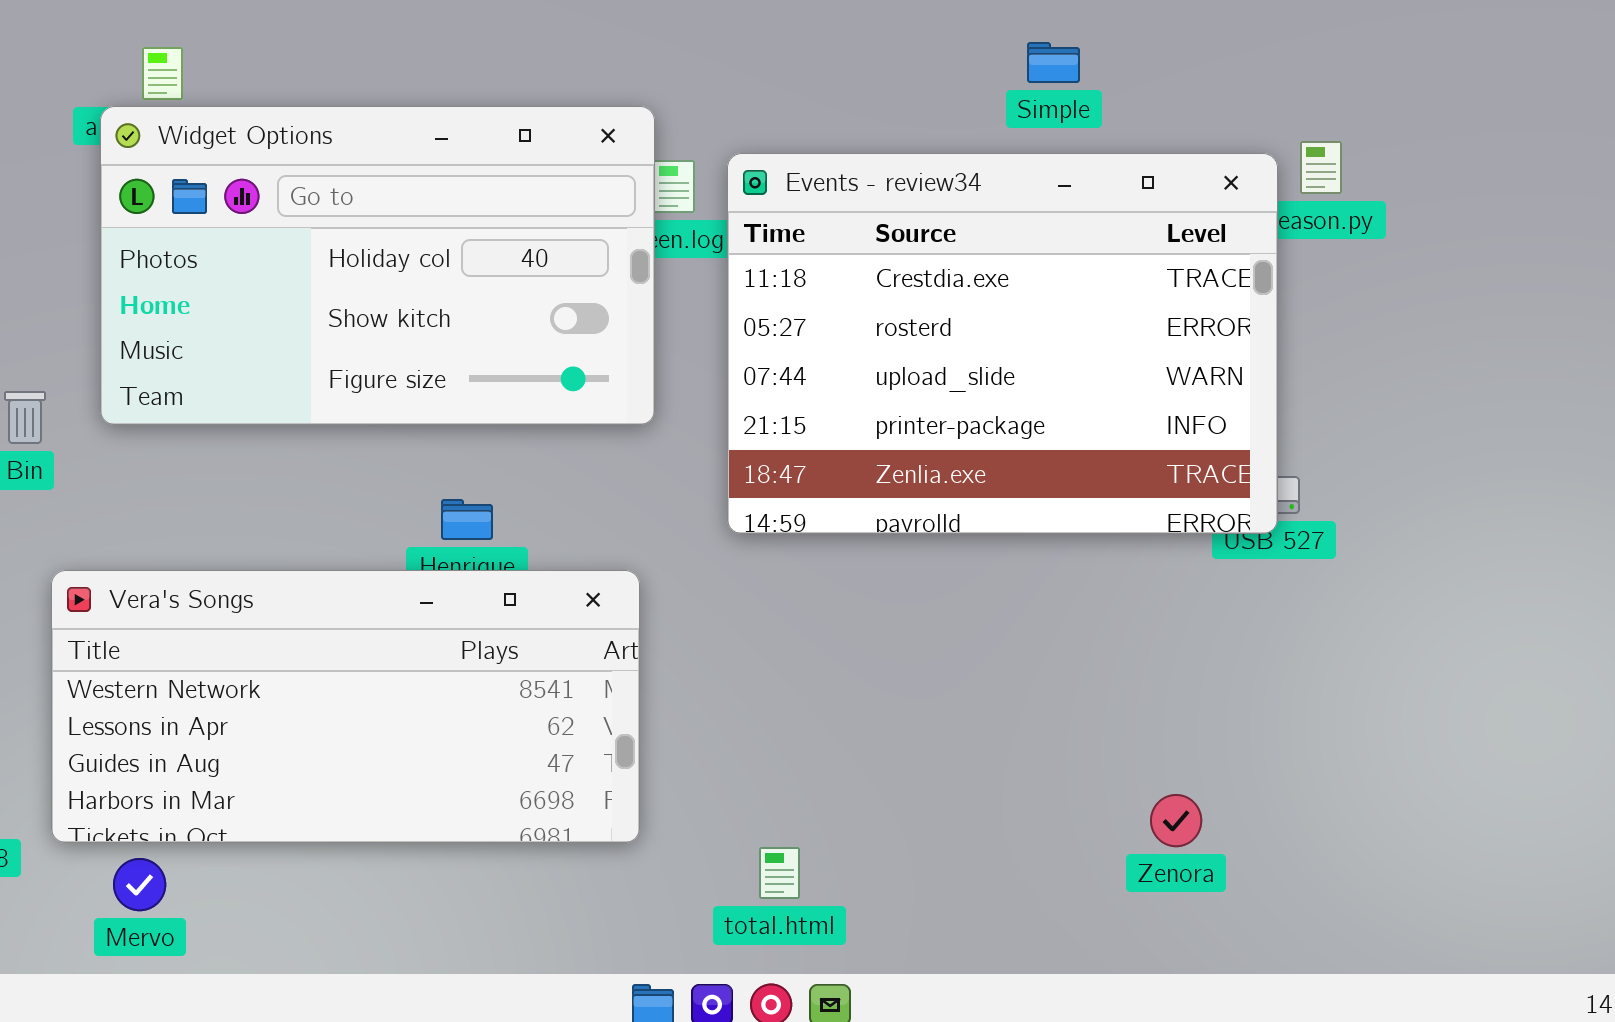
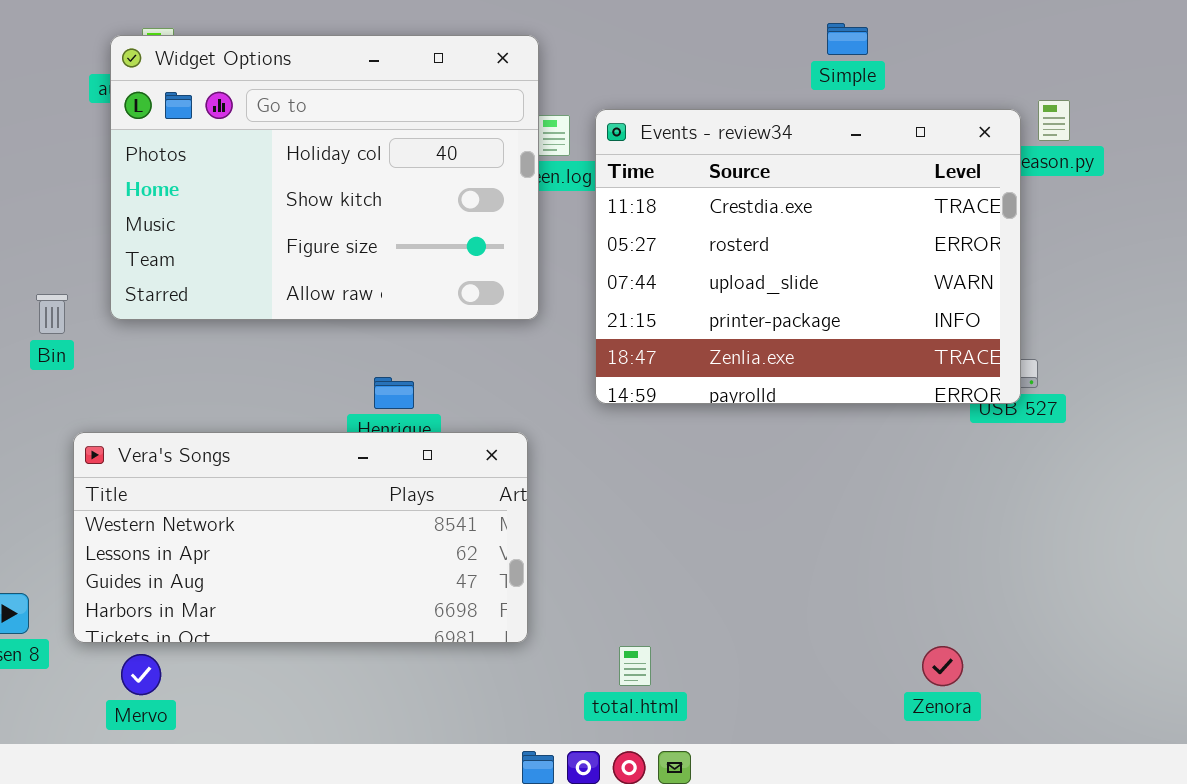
Widget Options: [100,106,655,425] -> [110,35,539,320], resized
Zenora: [1150,794,1202,847] -> [922,646,963,686], moved

